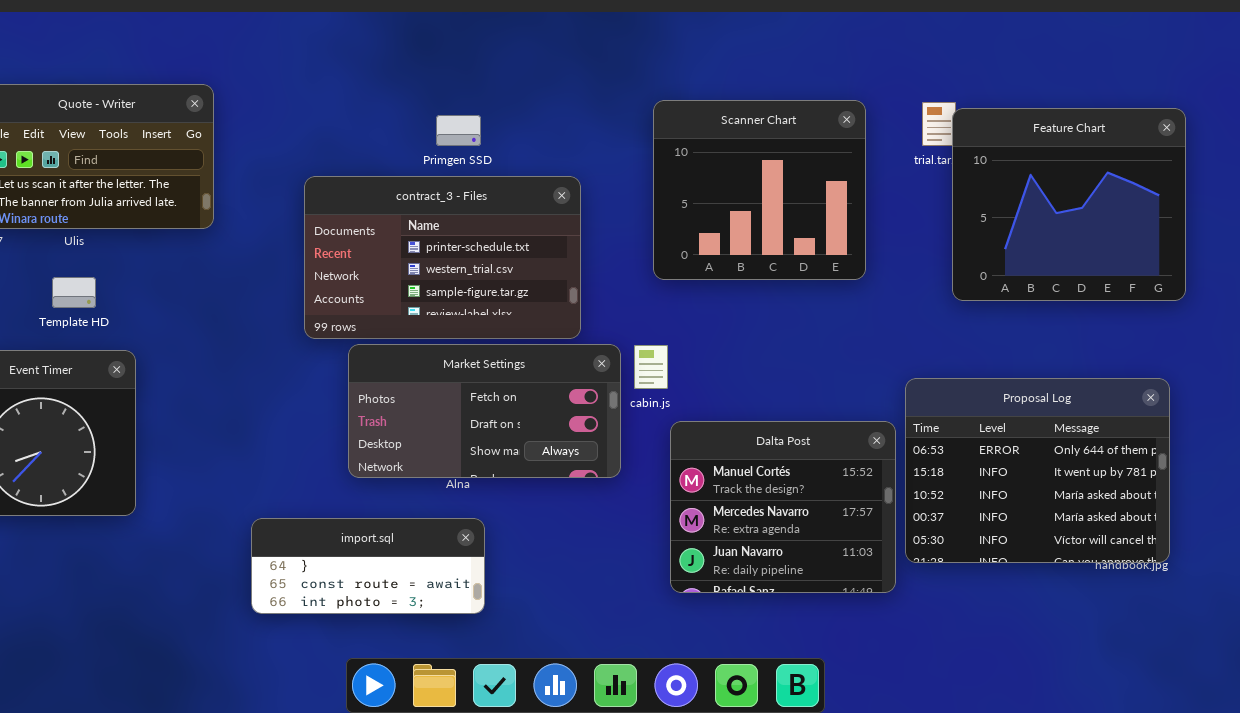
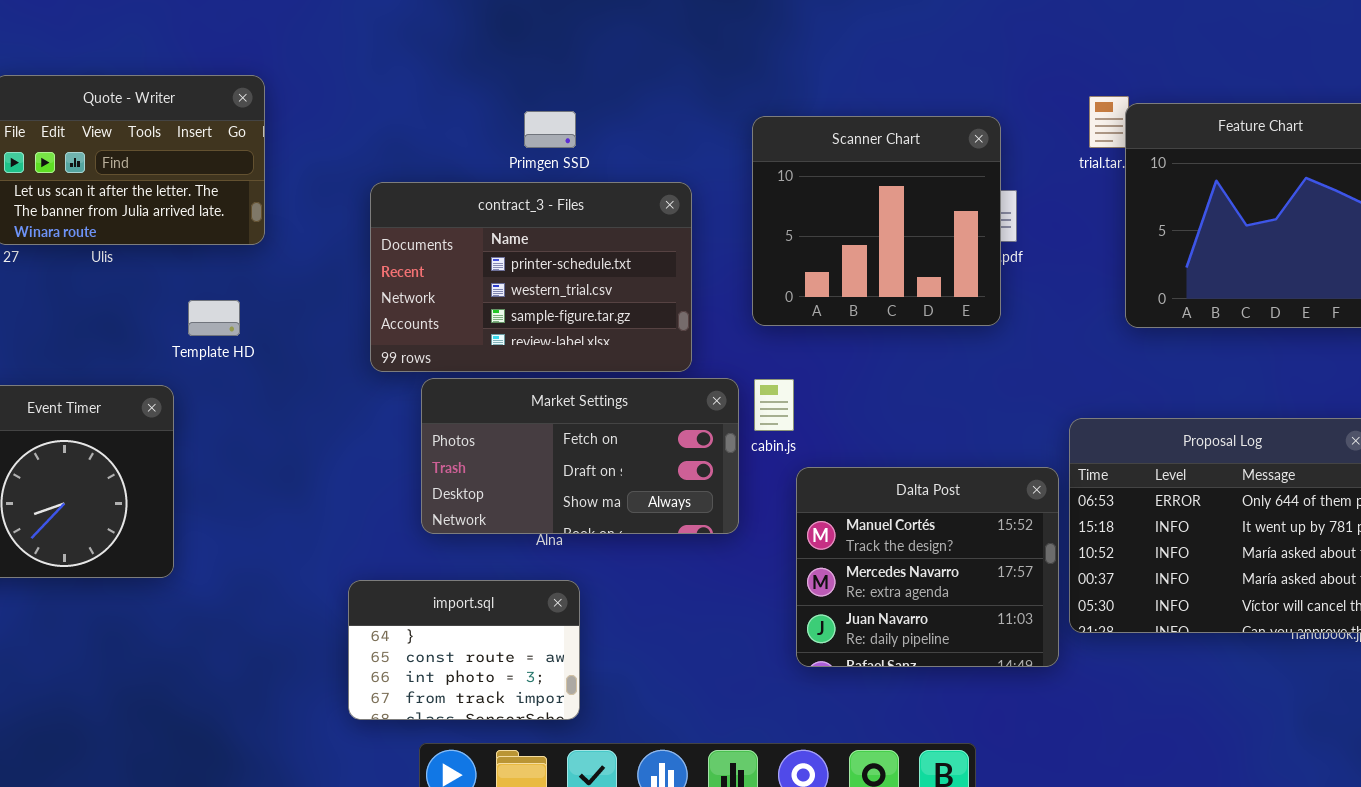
Scanner Chart: [653,100,866,280] -> [752,116,1001,326], moved
Template HD: [52,277,96,308] -> [188,300,240,336], moved
import.sql: [251,518,485,614] -> [348,580,580,720], resized

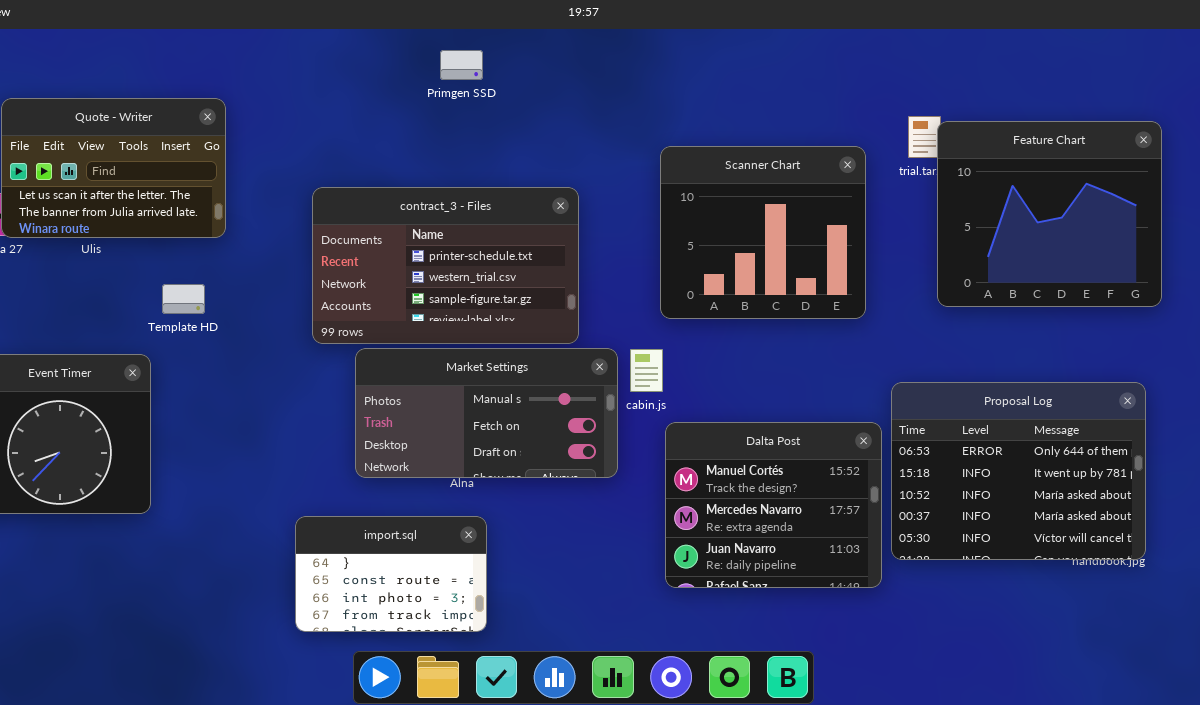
Primgen SSD: [524,111,576,148] -> [440,50,483,80], moved
Scanner Chart: [752,116,1001,326] -> [660,146,866,319], moved
Market Settings: [421,378,739,534] -> [355,348,618,478], scrolled up 1 row

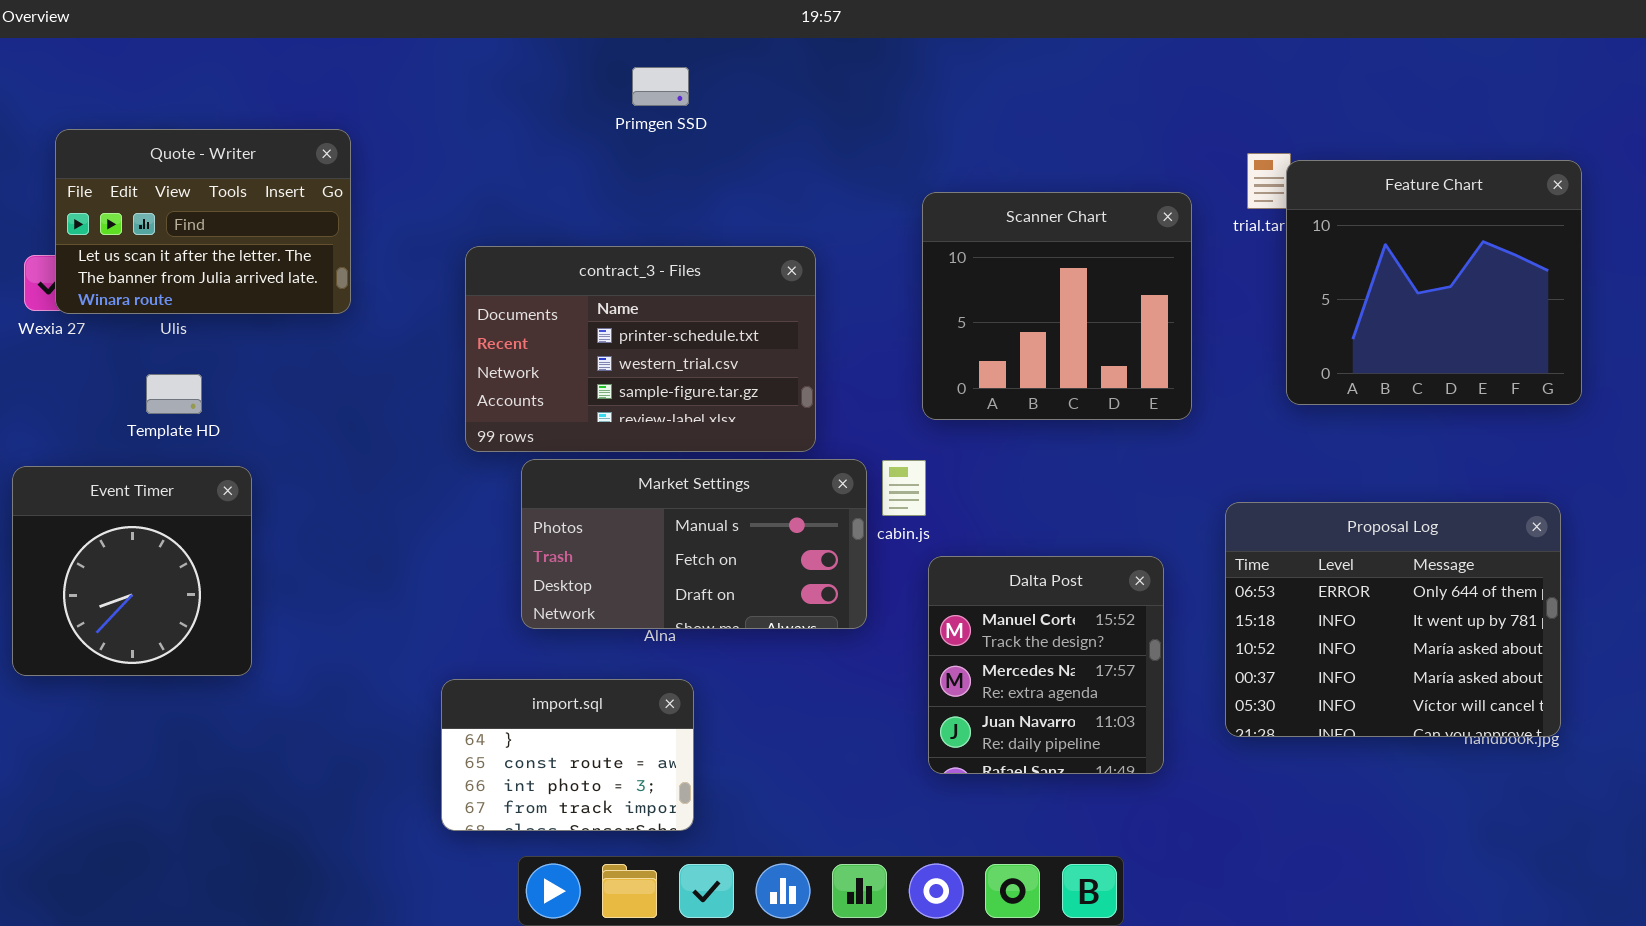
Template HD: [162,284,205,314] -> [146,374,202,414], moved
Dalta Post: [665,422,882,588] -> [928,556,1164,774], resized

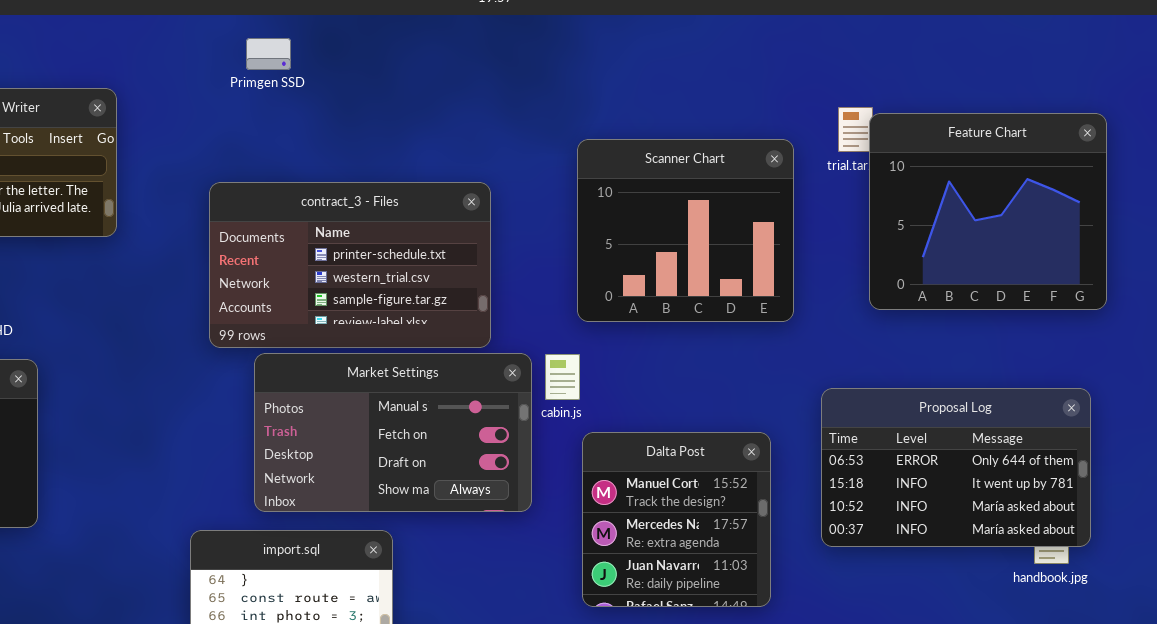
Primgen SSD: [632,67,689,106] -> [246,38,291,70], moved
Market Settings: [521,459,867,629] -> [254,353,532,512], resized
Proposal Log: [1225,502,1561,737] -> [821,388,1091,547], resized

